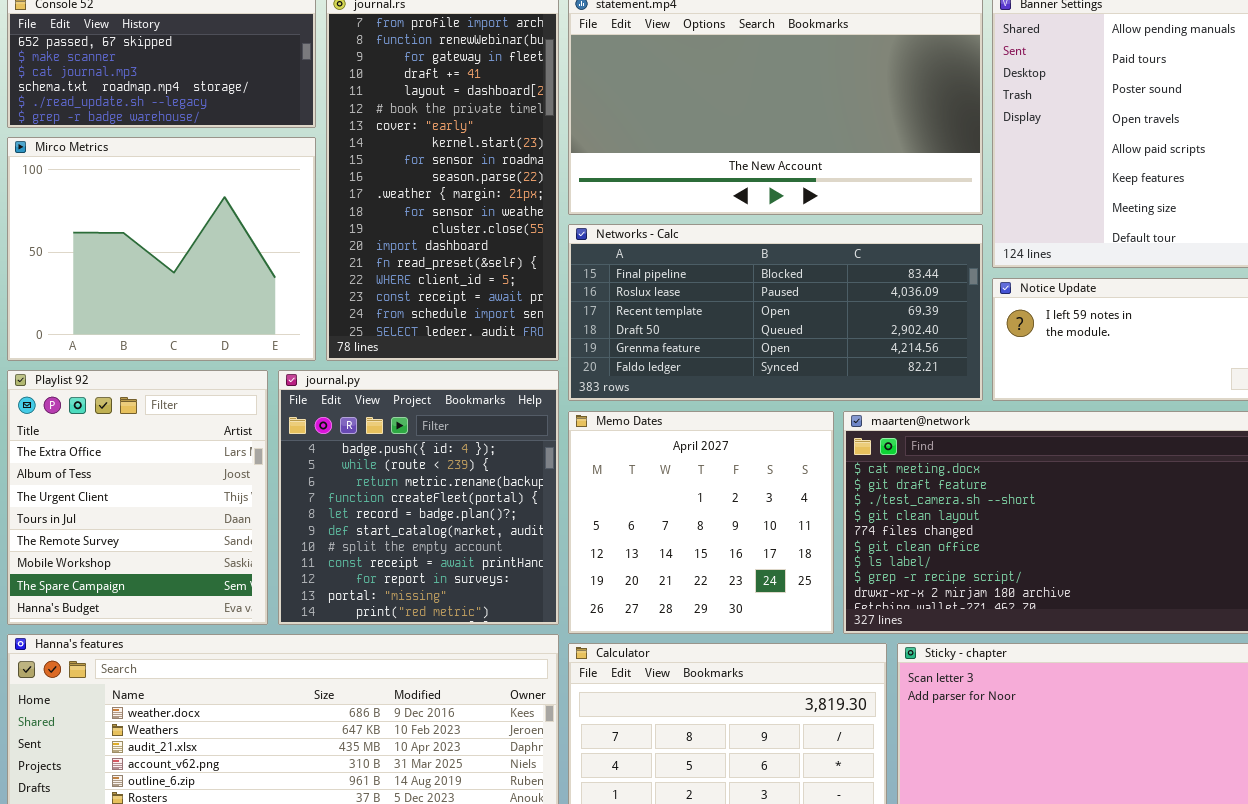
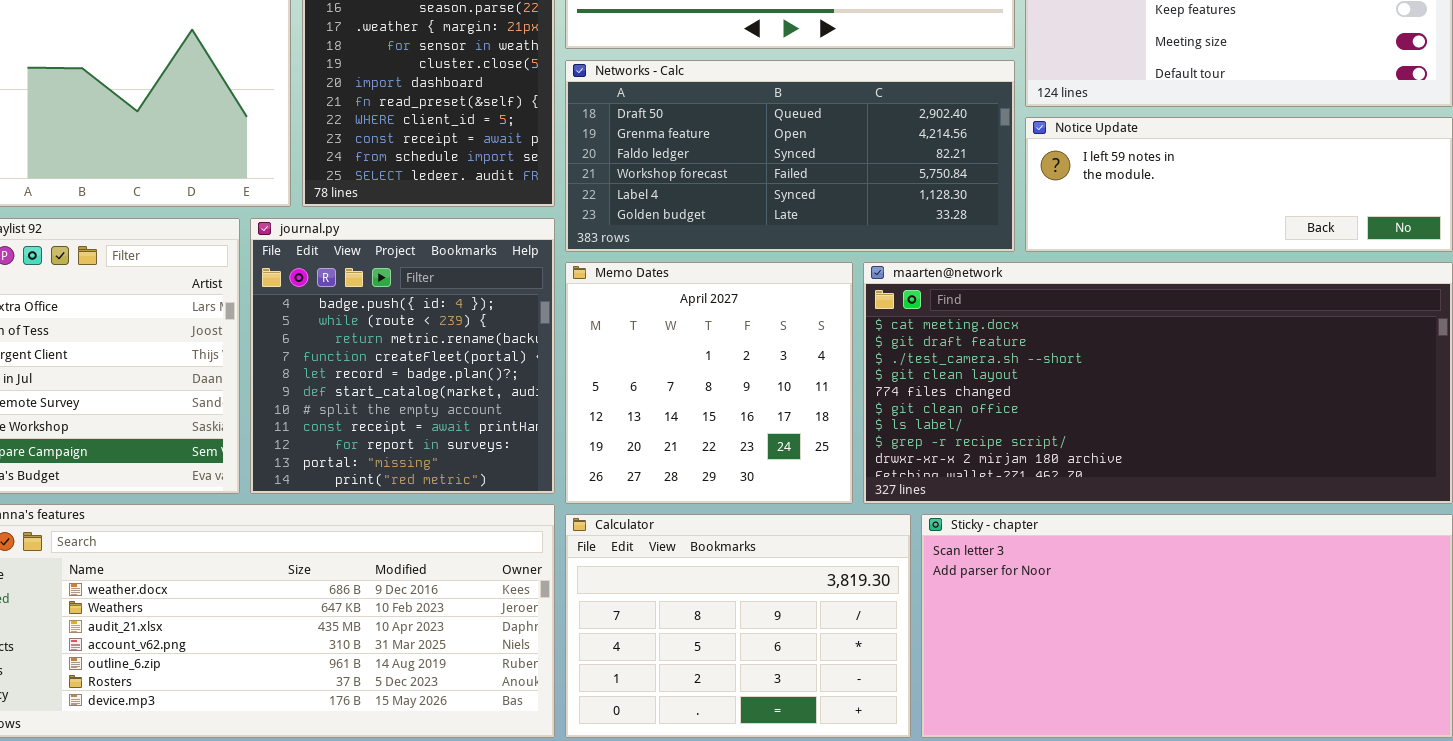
Networks - Calc: [568,224,983,401] -> [565,60,1015,252], scrolled down 3 rows

